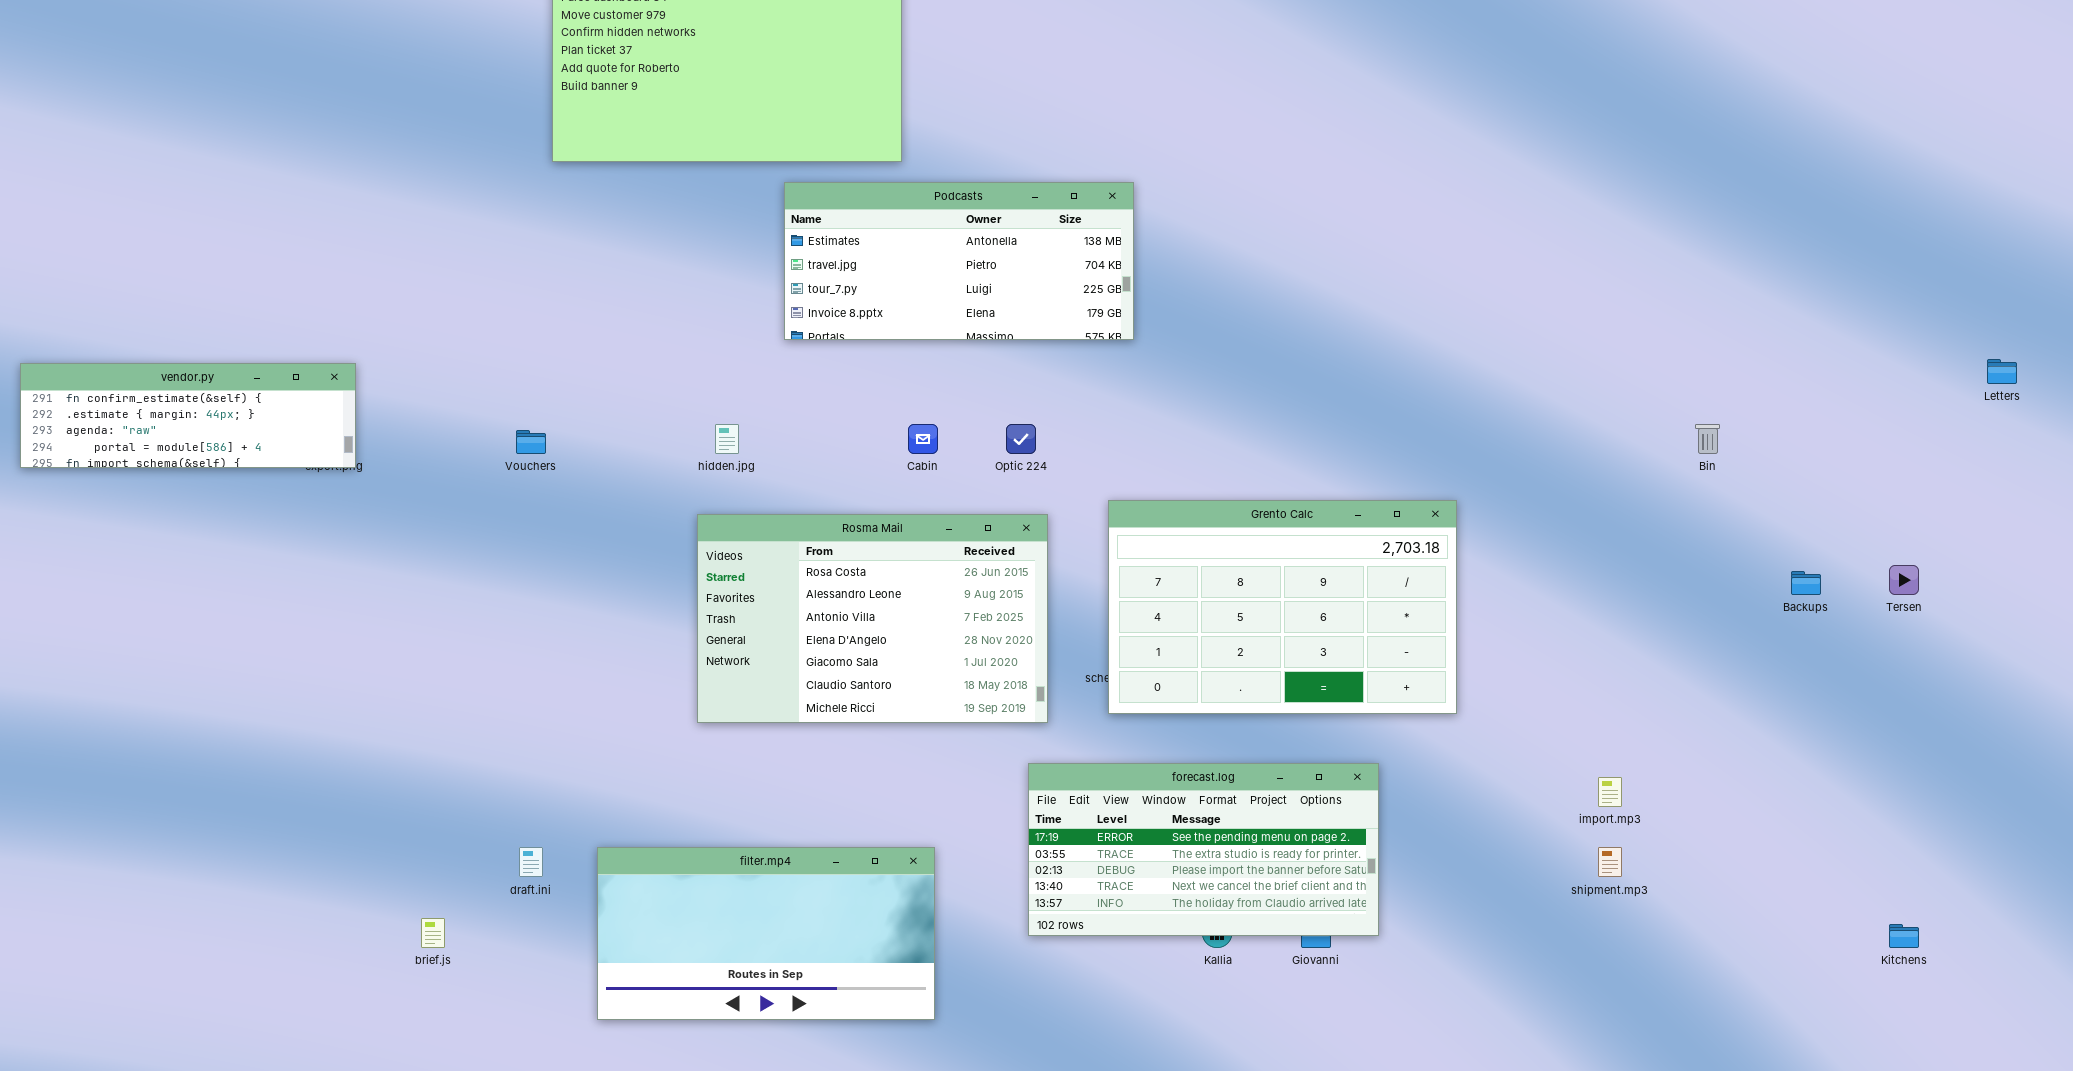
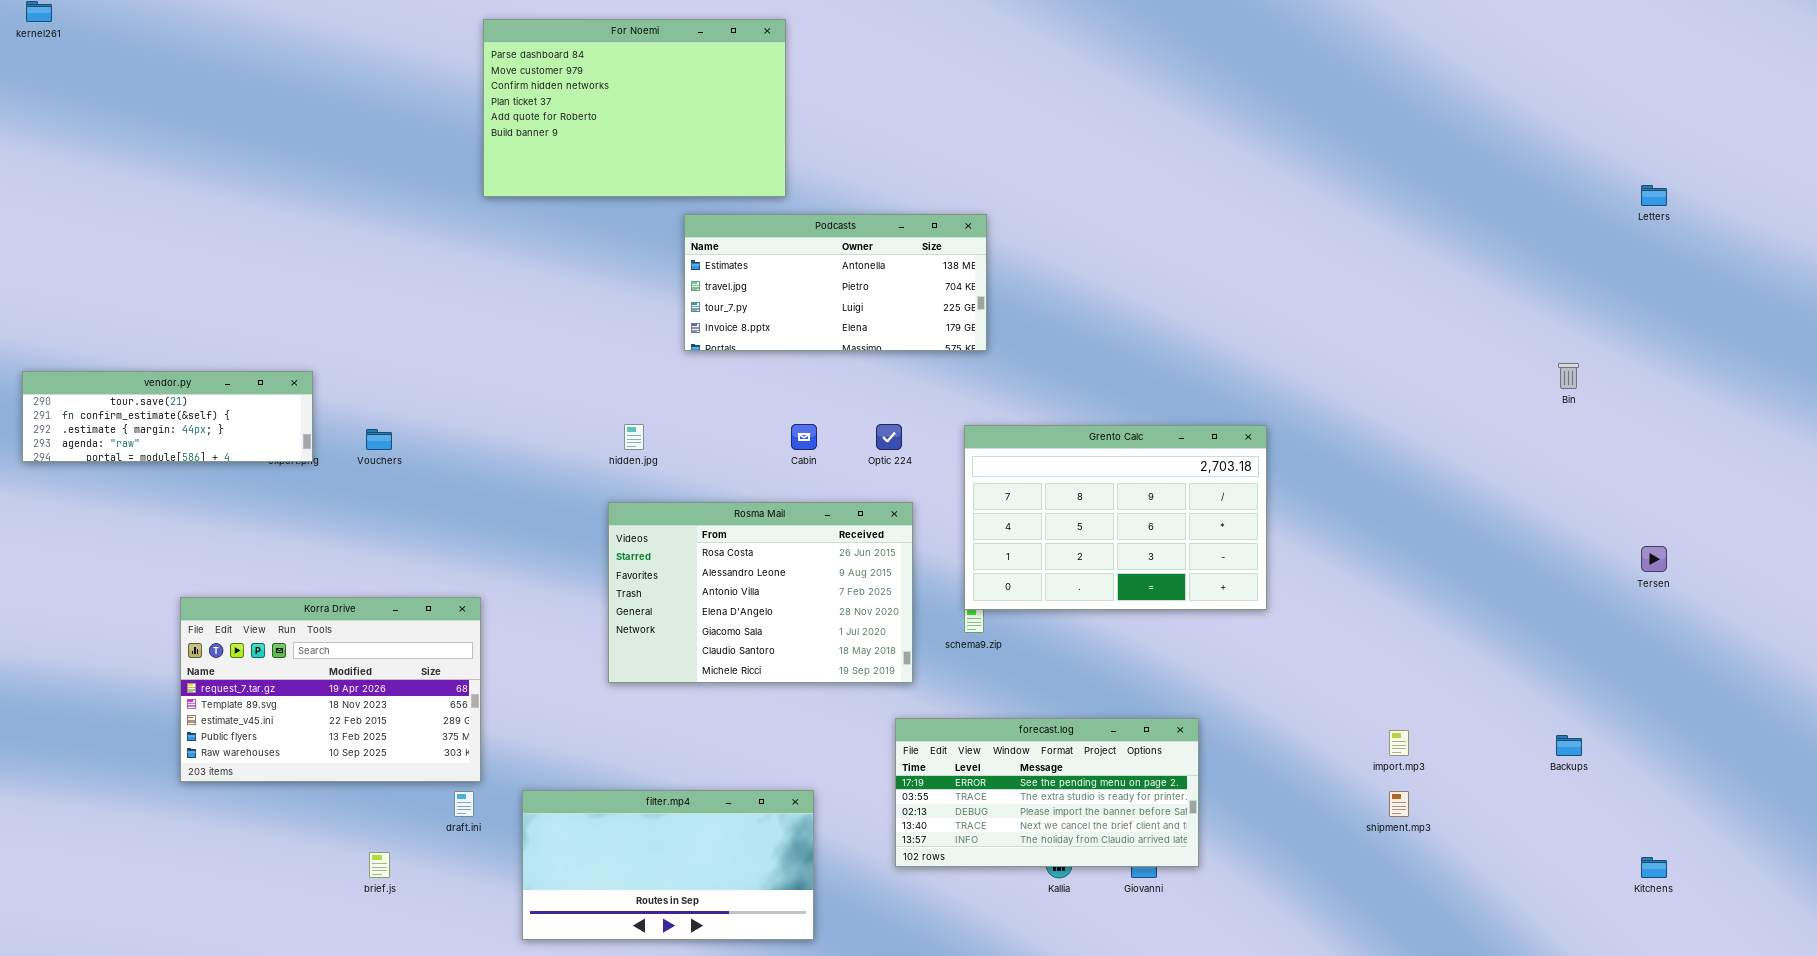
Letters: [1987,359,2017,384] -> [1641,185,1667,206], moved
vendor.py: [20,363,356,468] -> [22,371,313,462], scrolled up 1 row
Bin: [1695,424,1720,454] -> [1558,363,1579,389], moved
Vouchers: [516,430,546,454] -> [366,429,392,450], moved
Grento Calc: [1108,500,1457,714] -> [964,425,1267,610], moved
Backups: [1791,571,1821,595] -> [1556,735,1582,756], moved
Korra Drive: none -> [180,597,481,782], opened

